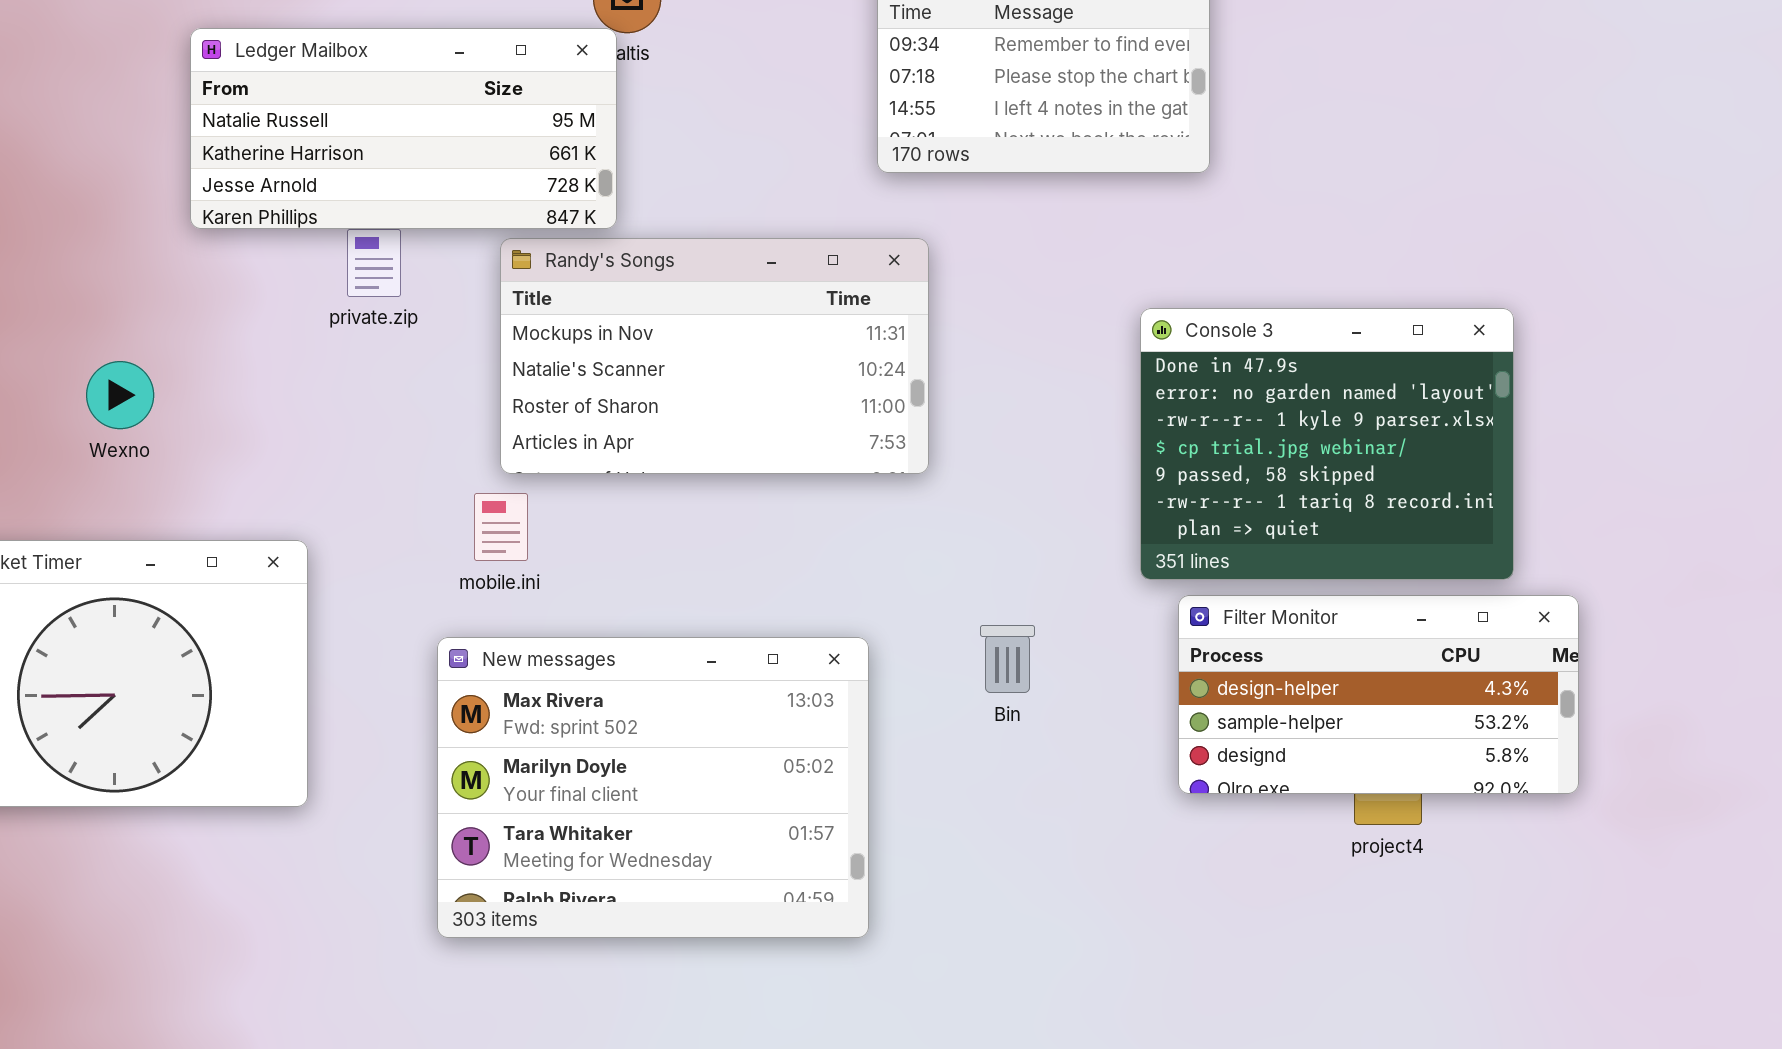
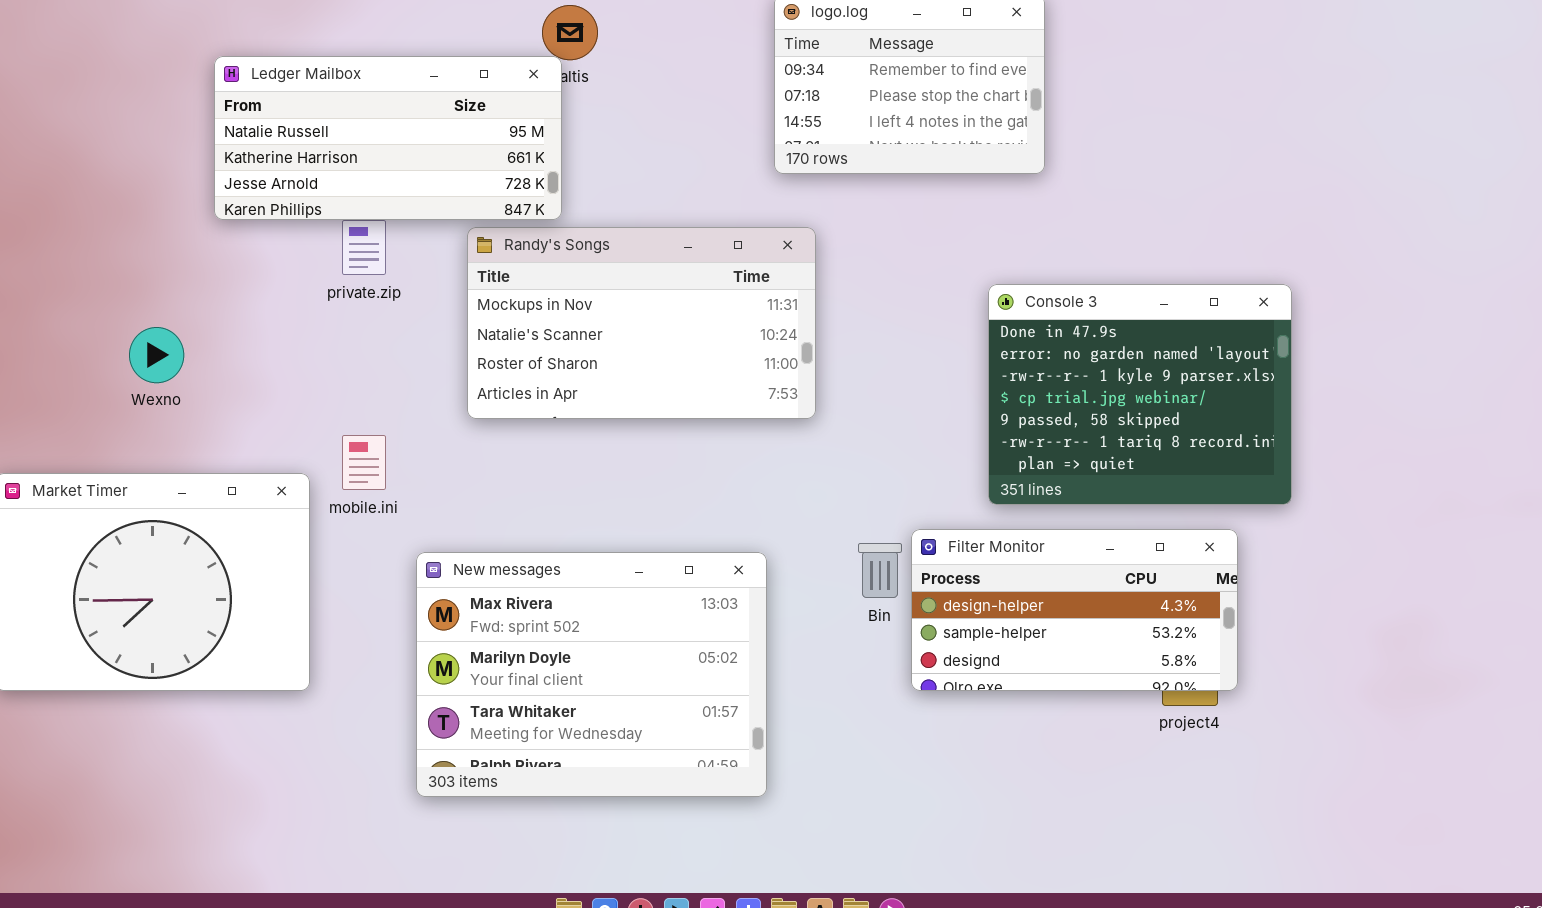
mobile.ini: [474,493,528,561] -> [342,435,386,490], moved
Filter Monitor: [1178,595,1579,794] -> [911,529,1238,691], moved

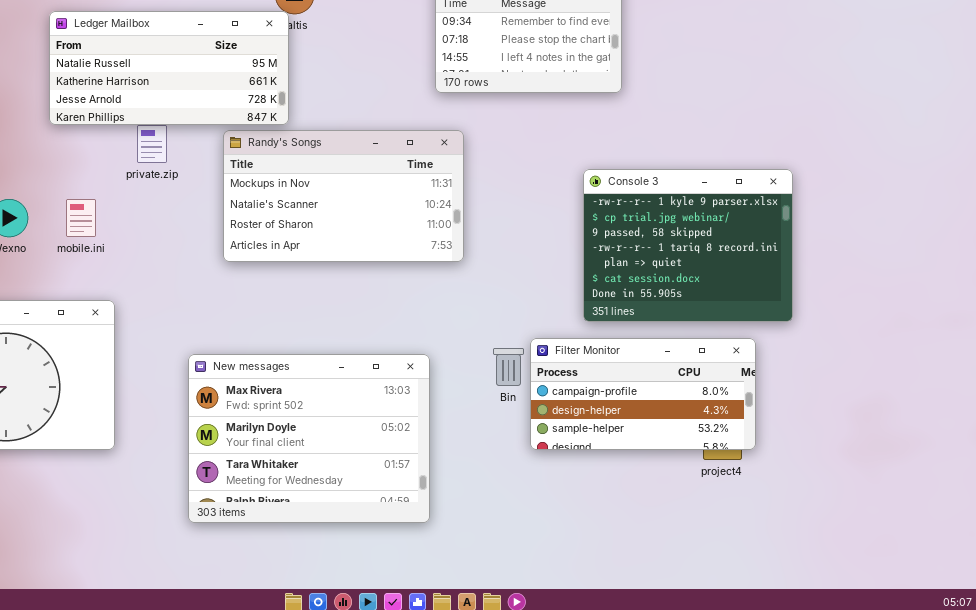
Console 3: [988,284,1292,505] -> [583,169,793,322], scrolled down 2 rows
mobile.ini: [342,435,386,490] -> [66,199,96,237], moved
Filter Monitor: [911,529,1238,691] -> [530,338,756,450], scrolled up 1 row

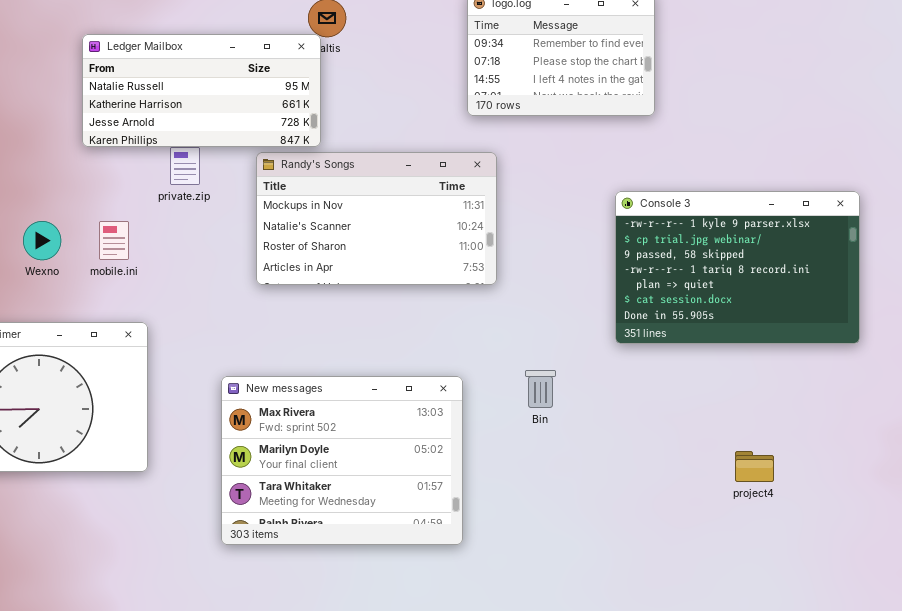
Console 3: [583,169,793,322] -> [615,191,860,344], resized
Filter Monitor: [530,338,756,450] -> none, closed

